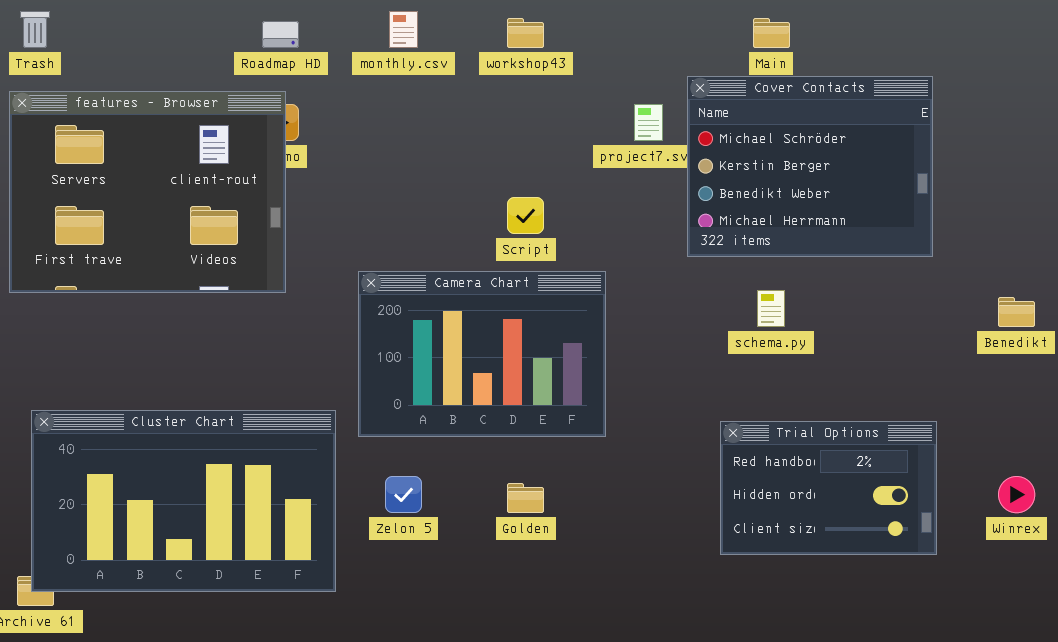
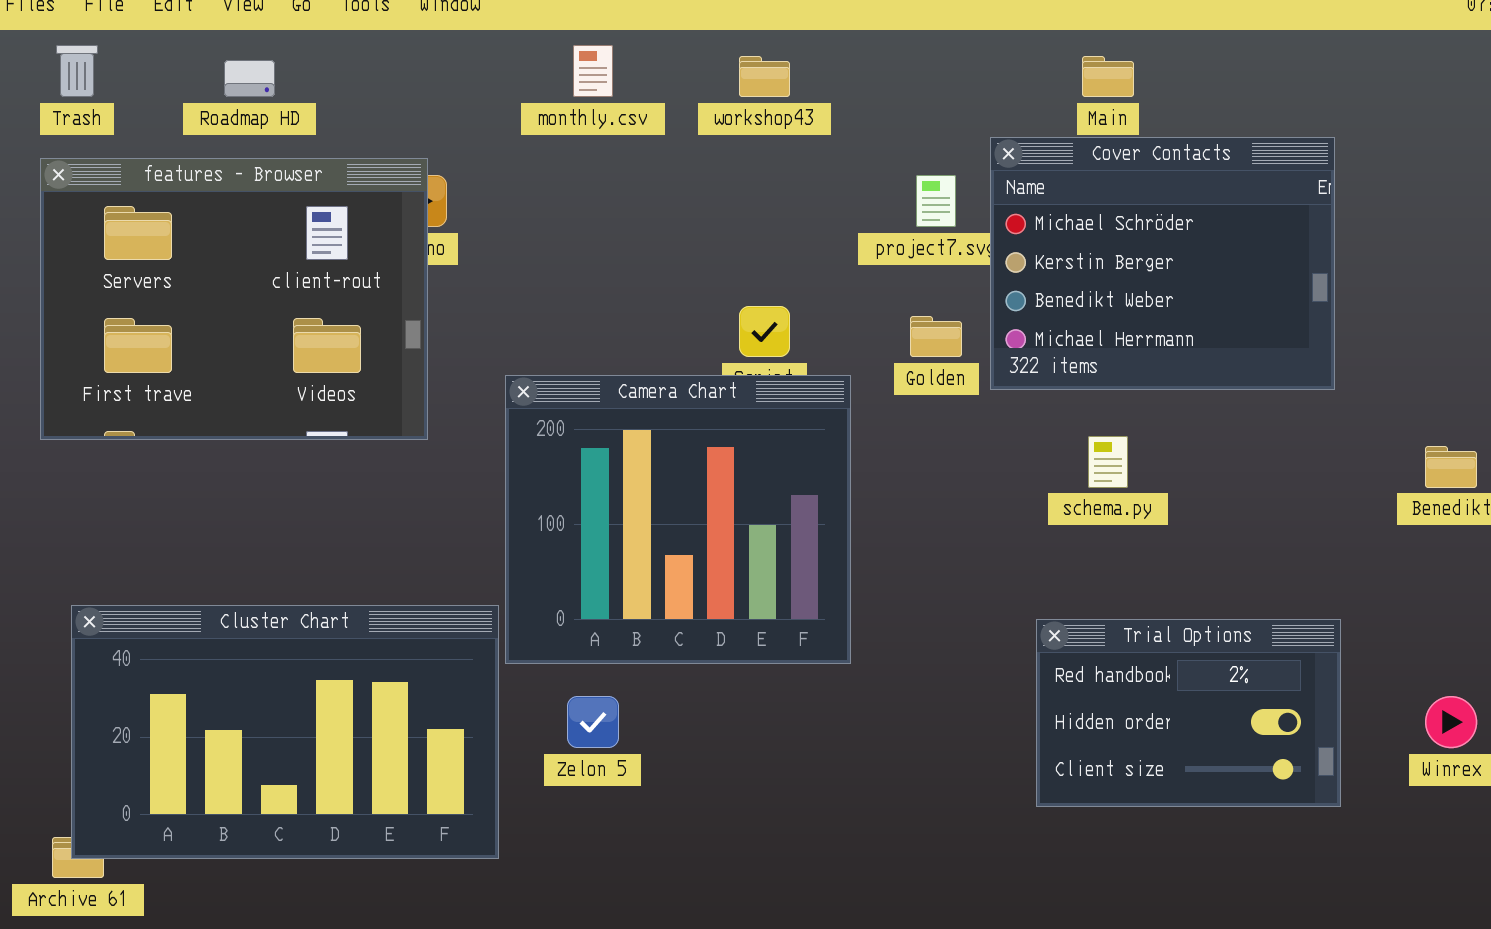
Roadmap HD: [262,21,299,48] -> [224,60,275,97], moved
Camera Chart: [358,271,606,437] -> [505,375,851,664], moved, resized
Golden: [507,483,544,513] -> [910,316,962,357], moved

